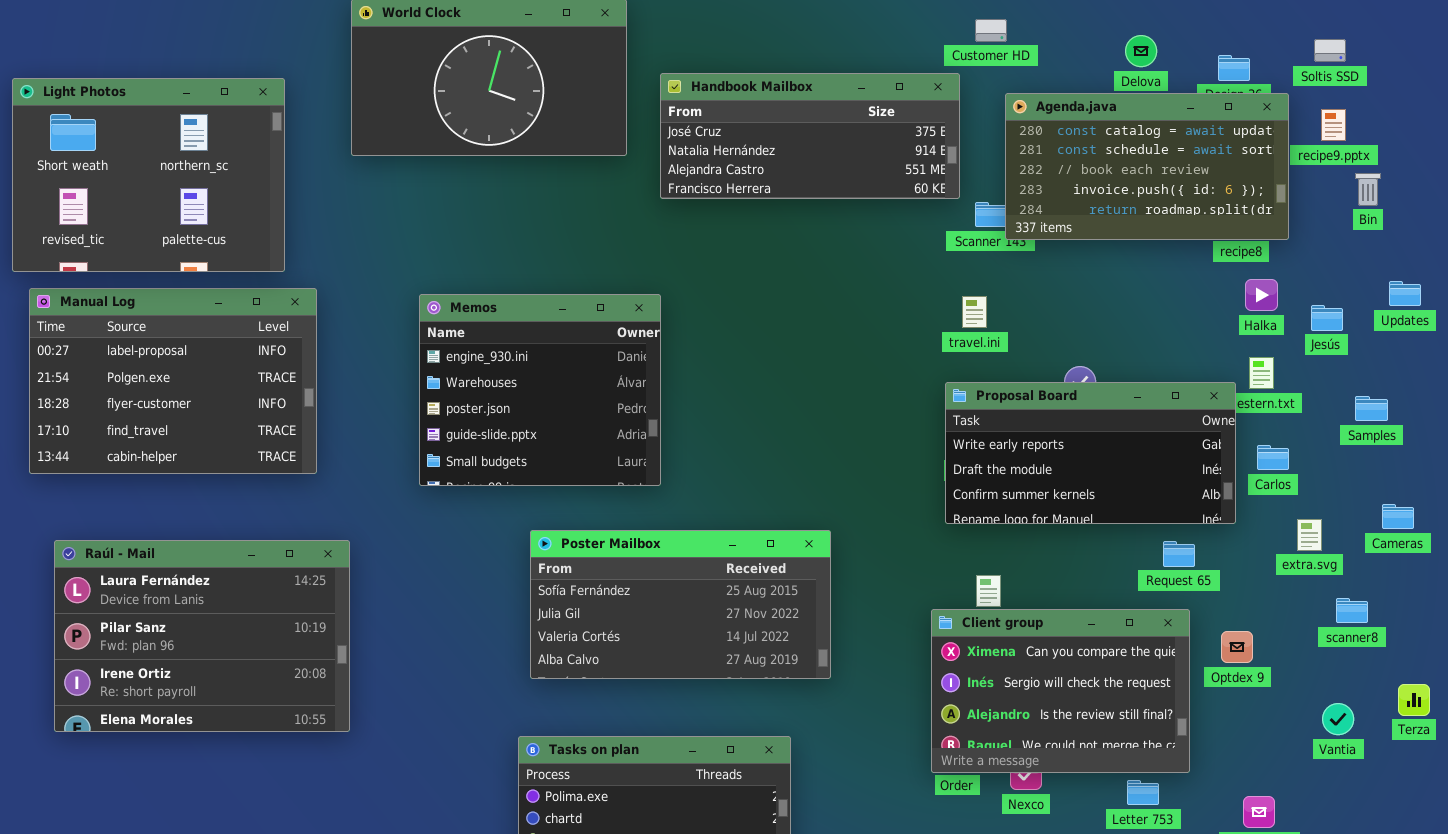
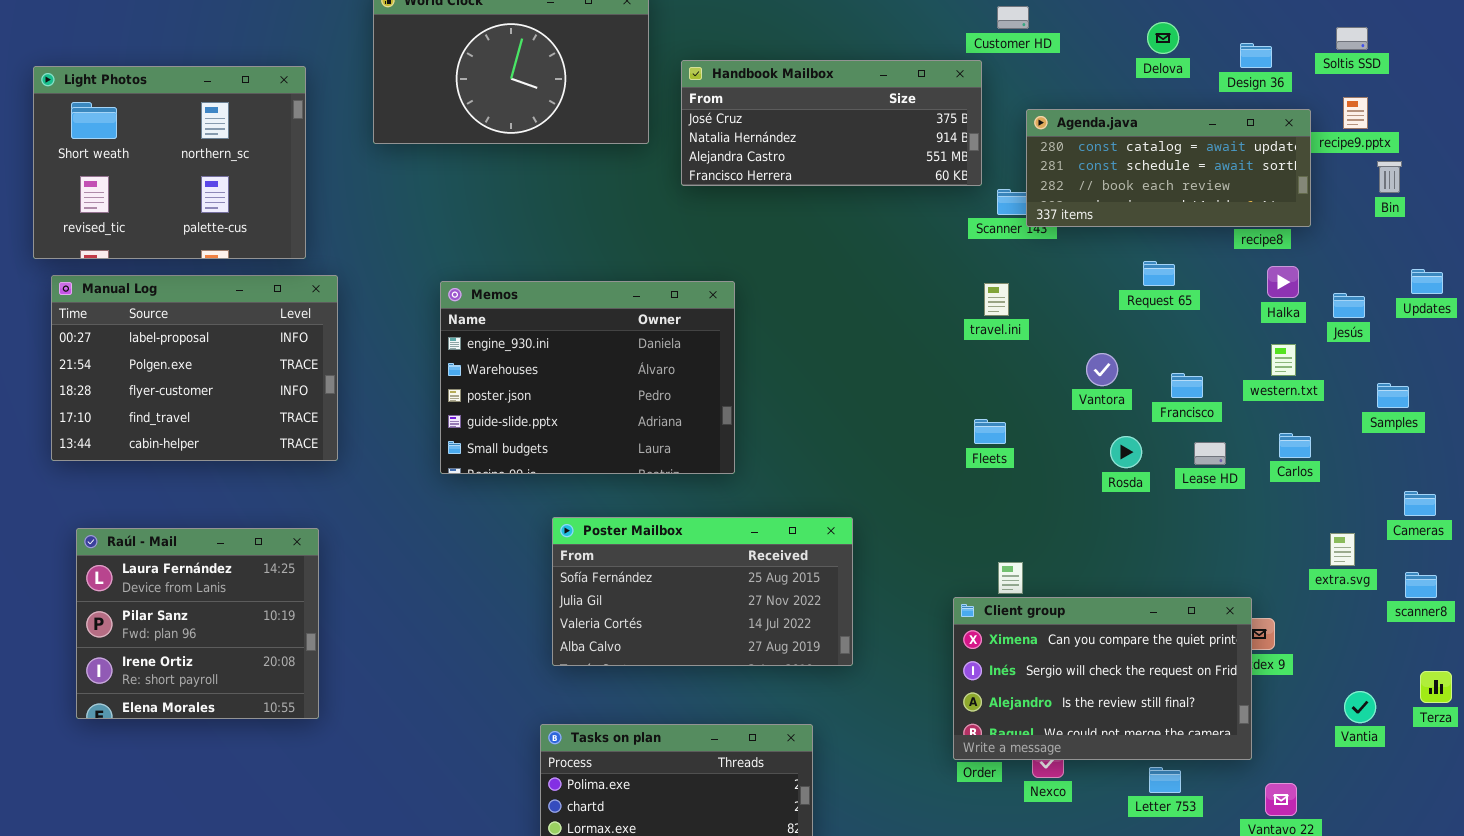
Agenda.java: [1005,93,1289,240] -> [1026,109,1311,227], resized
Memos: [419,294,661,486] -> [440,281,735,474], resized
Proposal Board: [945,382,1236,524] -> none, closed
extra.svg: [1297,519,1322,551] -> [1330,533,1355,566], moved
Raúl - Mail: [54,540,350,732] -> [76,528,319,719], resized
Request 65: [1163,541,1195,567] -> [1143,261,1175,286], moved
scanner8: [1336,598,1368,623] -> [1405,572,1437,598], moved
Client group: [931,609,1190,773] -> [953,597,1252,760], resized

